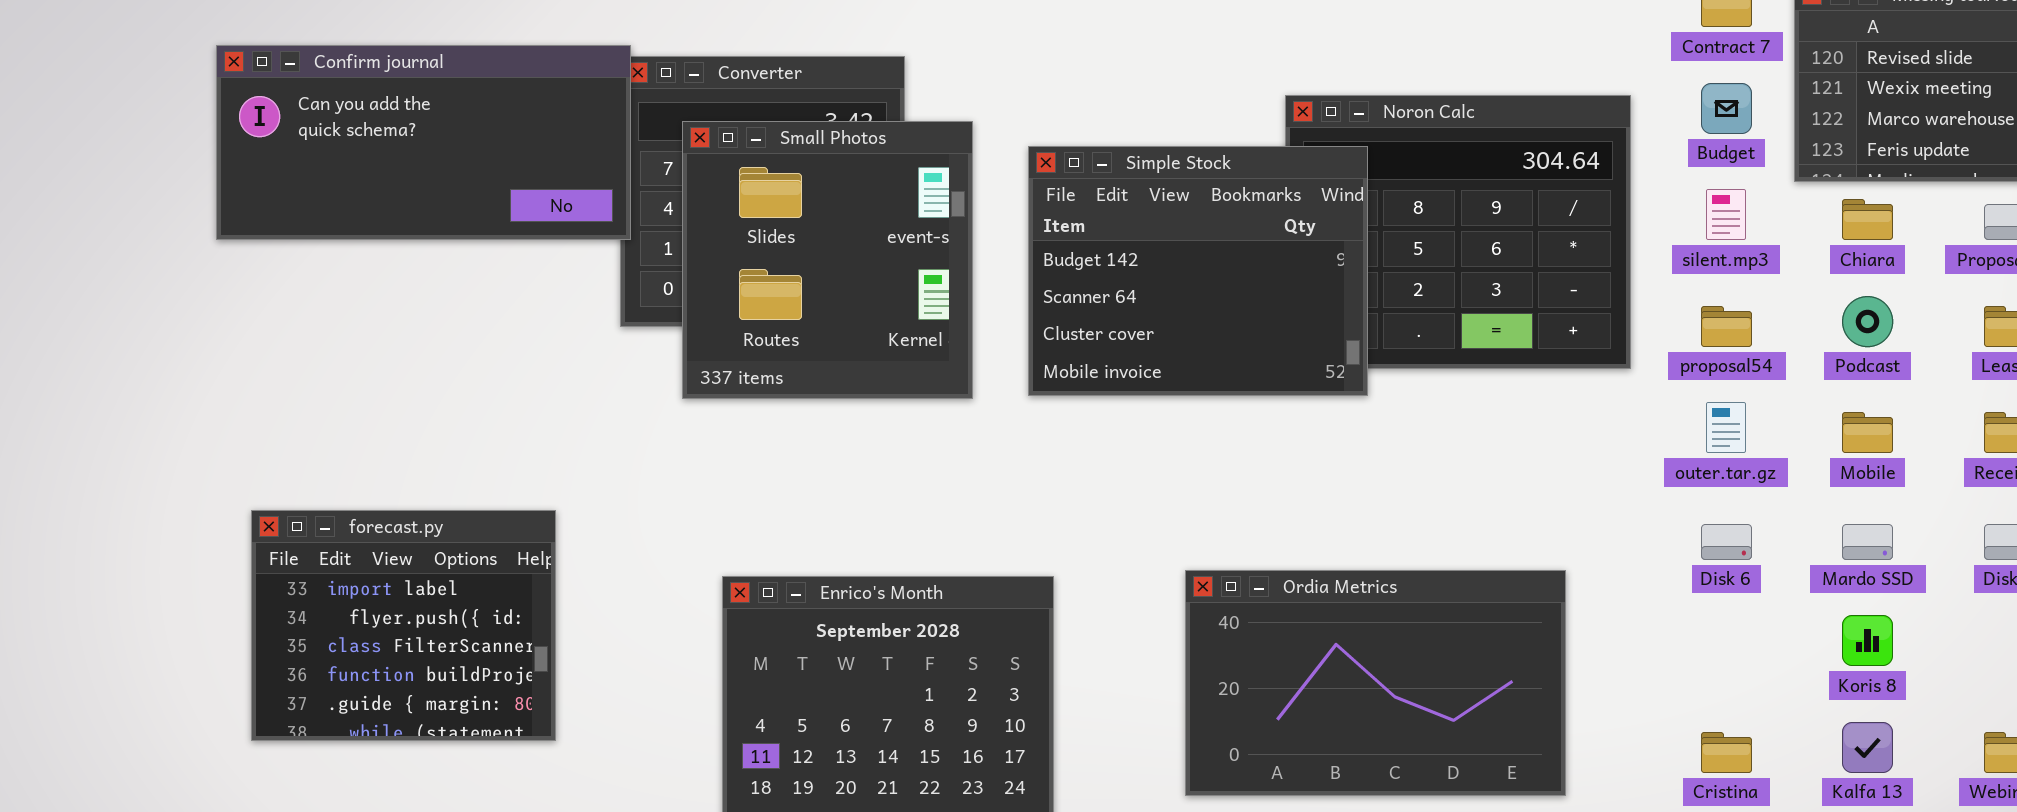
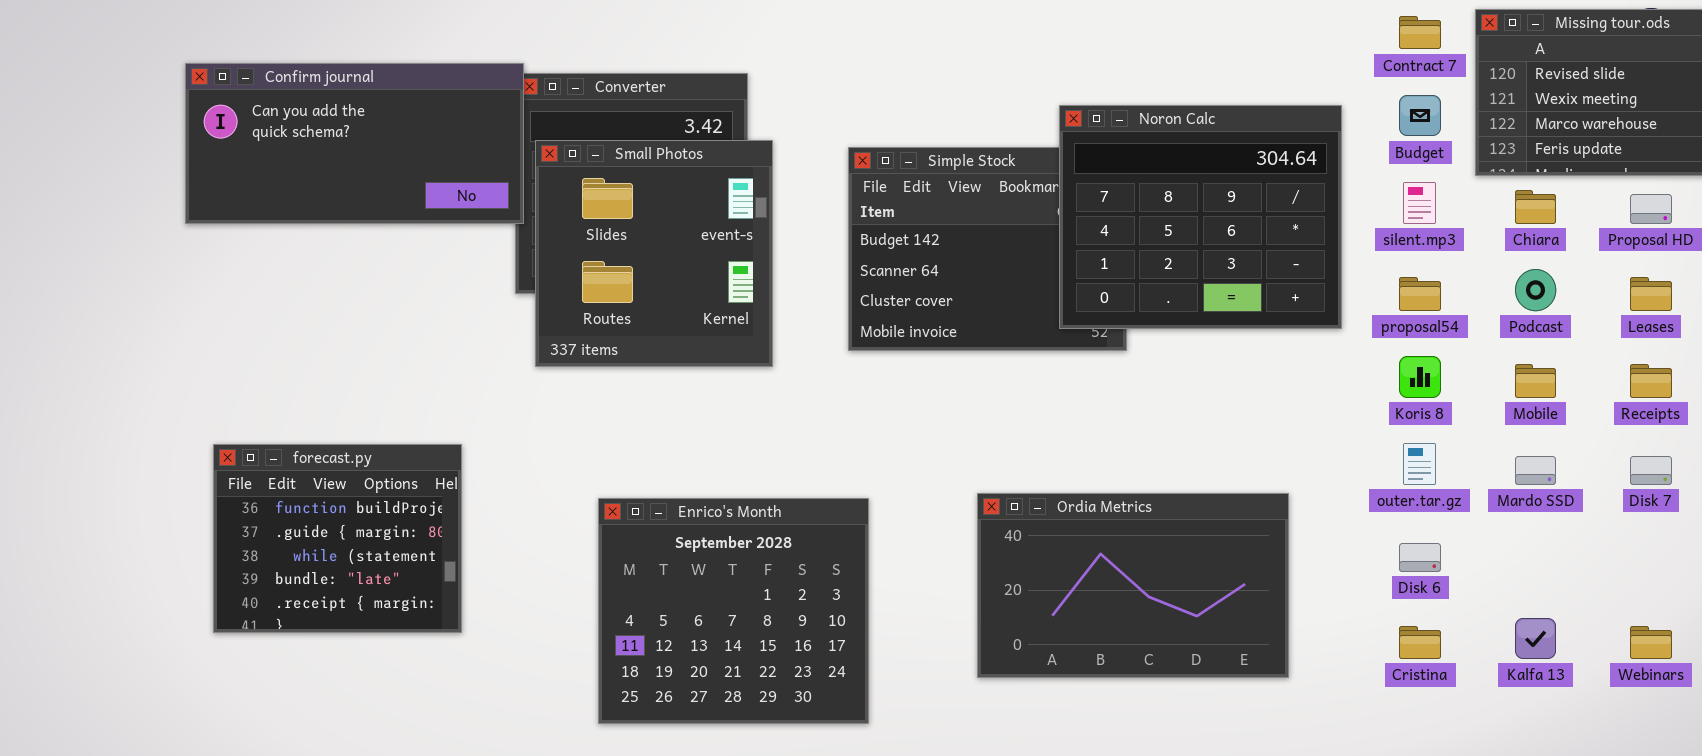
Noron Calc: [1285,95,1631,369] -> [1059,105,1342,329], raised
Small Photos: [682,121,973,399] -> [535,140,773,367], moved
outer.tar.gz: [1706,402,1746,453] -> [1403,443,1436,485], moved
forecast.py: [251,510,556,741] -> [213,444,462,633], scrolled down 3 rows
Disk 6: [1701,524,1752,560] -> [1399,543,1441,572], moved
Koris 8: [1842,615,1893,666] -> [1399,356,1441,398], moved

